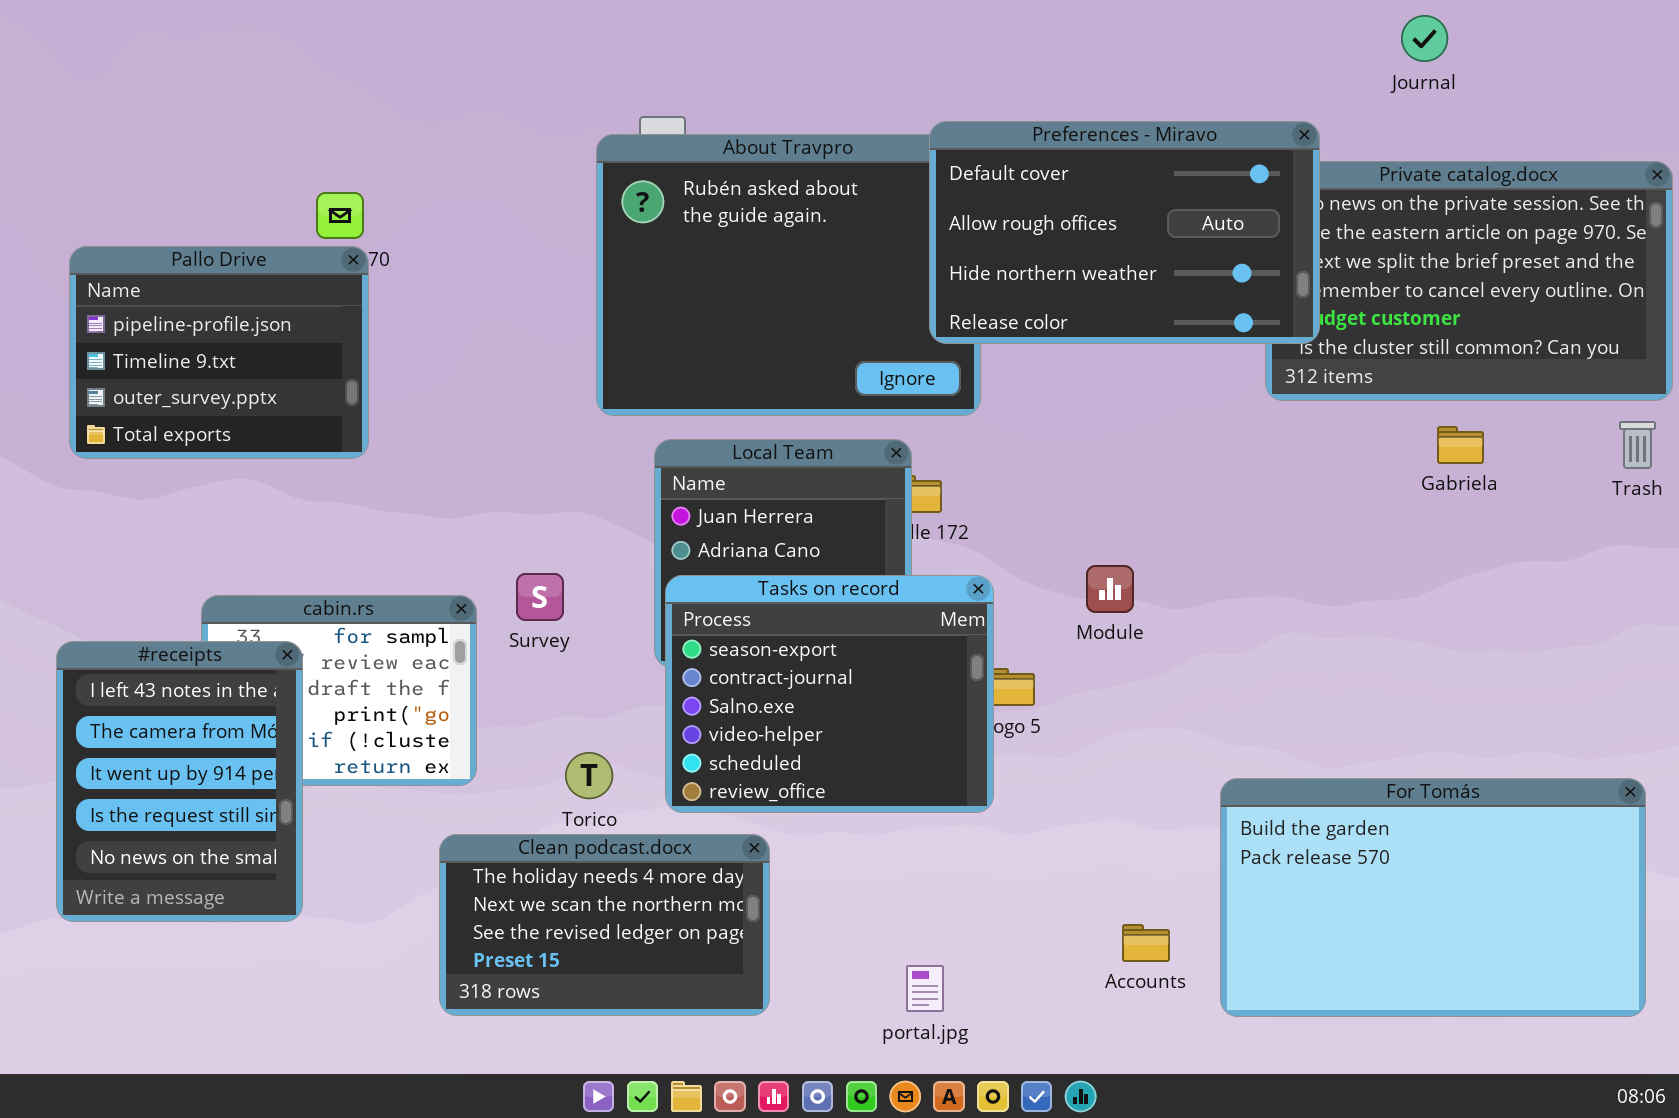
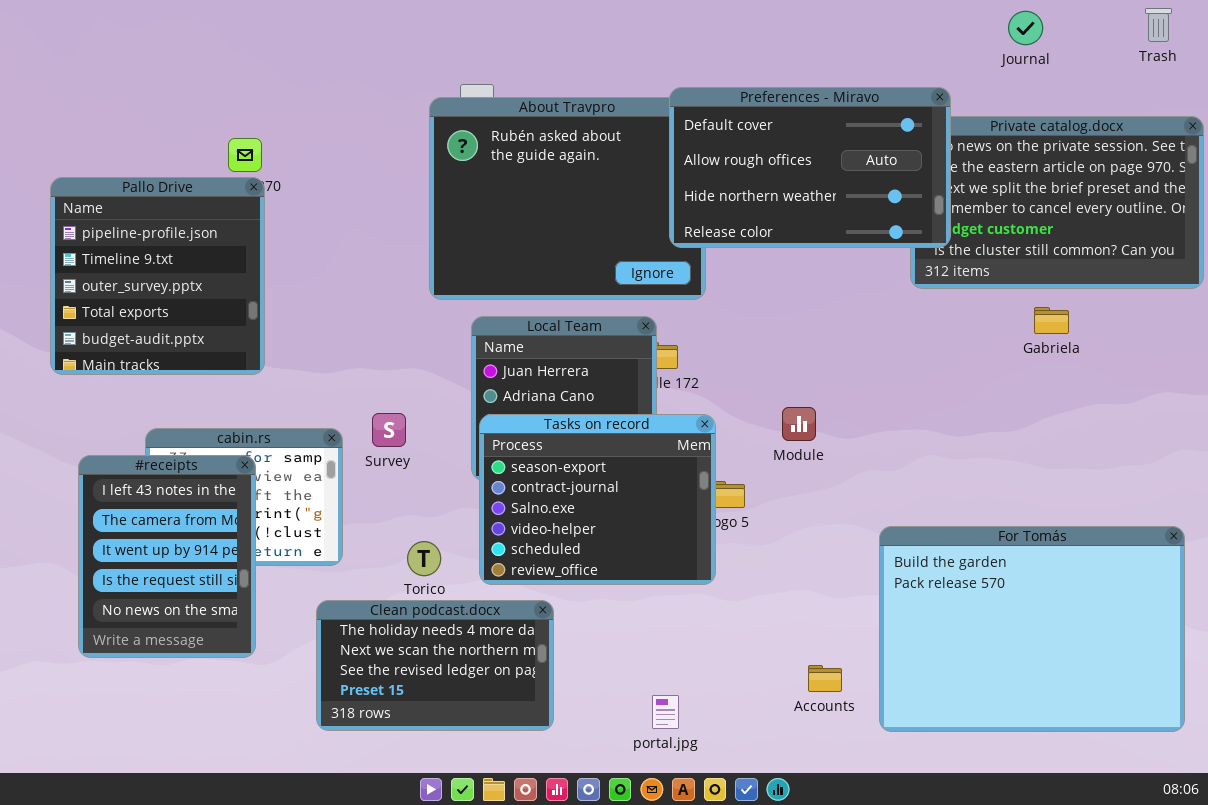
Pallo Drive: [69,246,369,459] -> [50,177,265,375], resized
Trash: [1619,421,1656,469] -> [1145,8,1172,42], moved
#receipts: [56,641,303,922] -> [78,455,256,658], moved
For Tomás: [1220,778,1646,1017] -> [879,526,1185,732], resized

